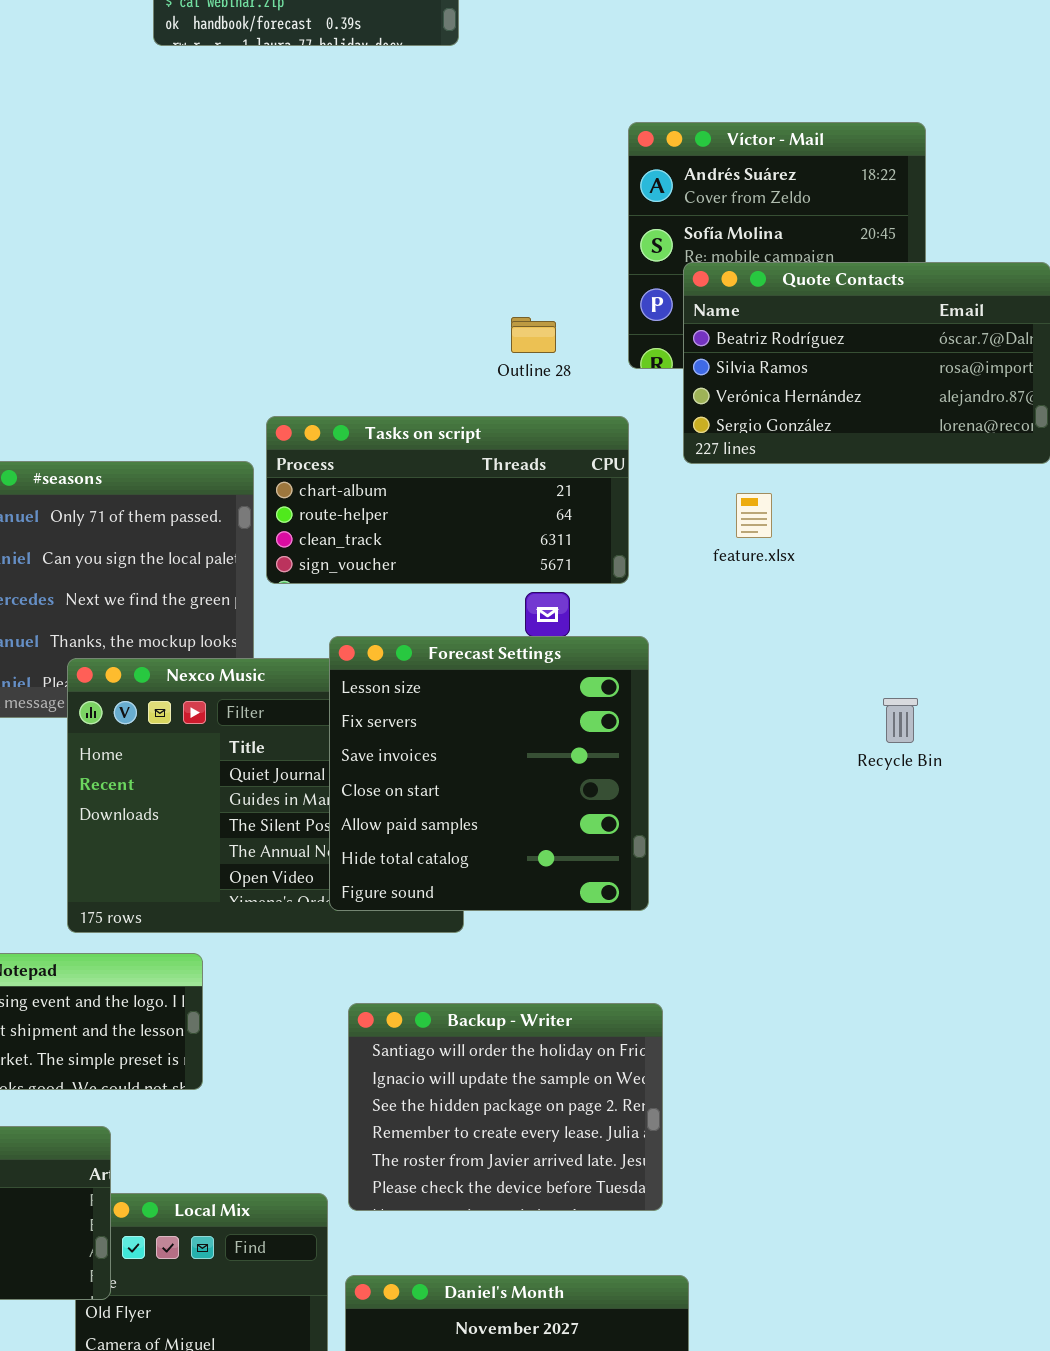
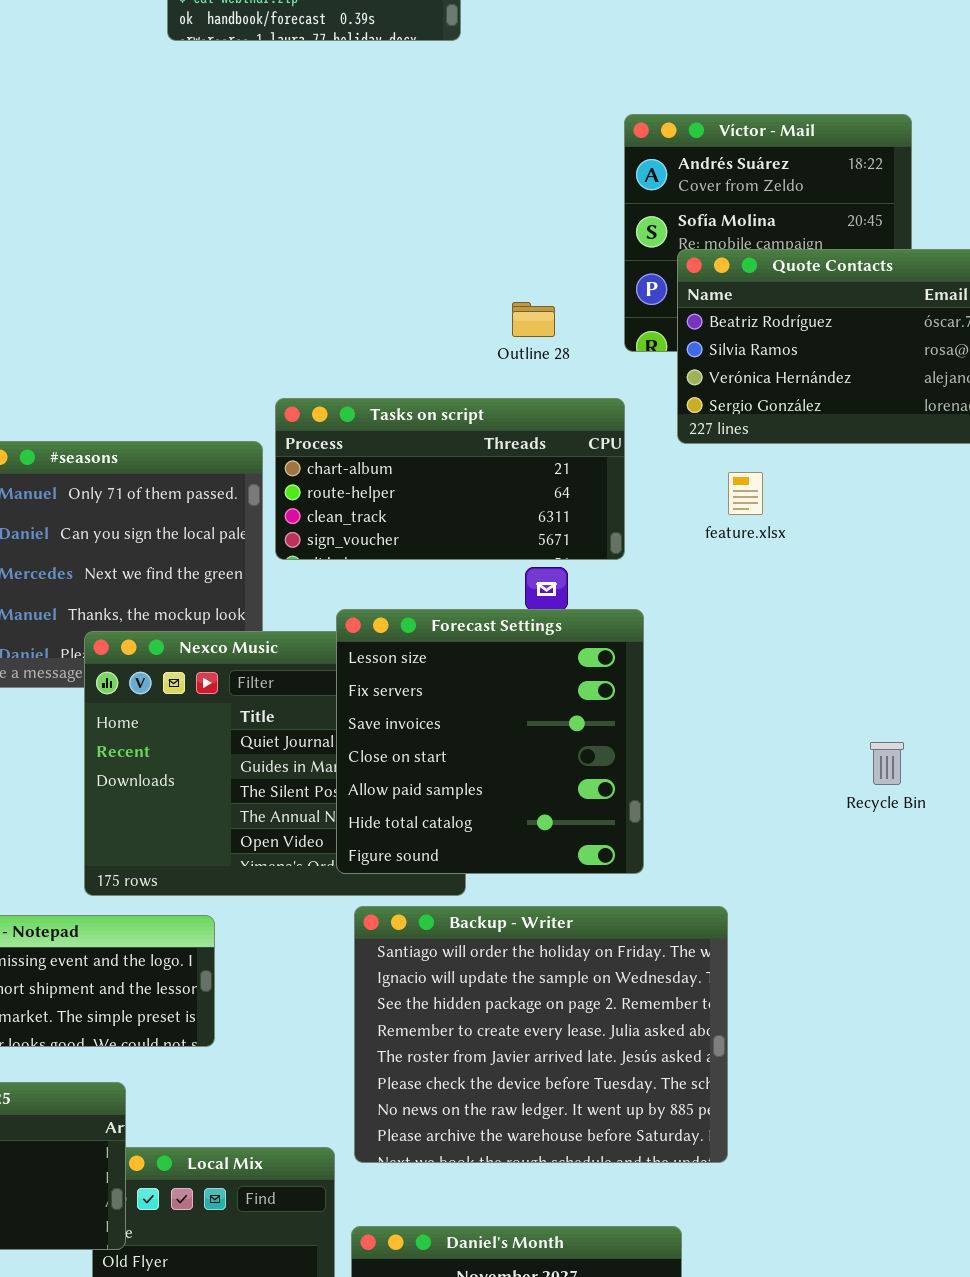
Recycle Bin: [883,698,918,743] -> [870,742,904,785], moved
Backup - Writer: [348,1003,663,1211] -> [354,906,728,1163], resized

